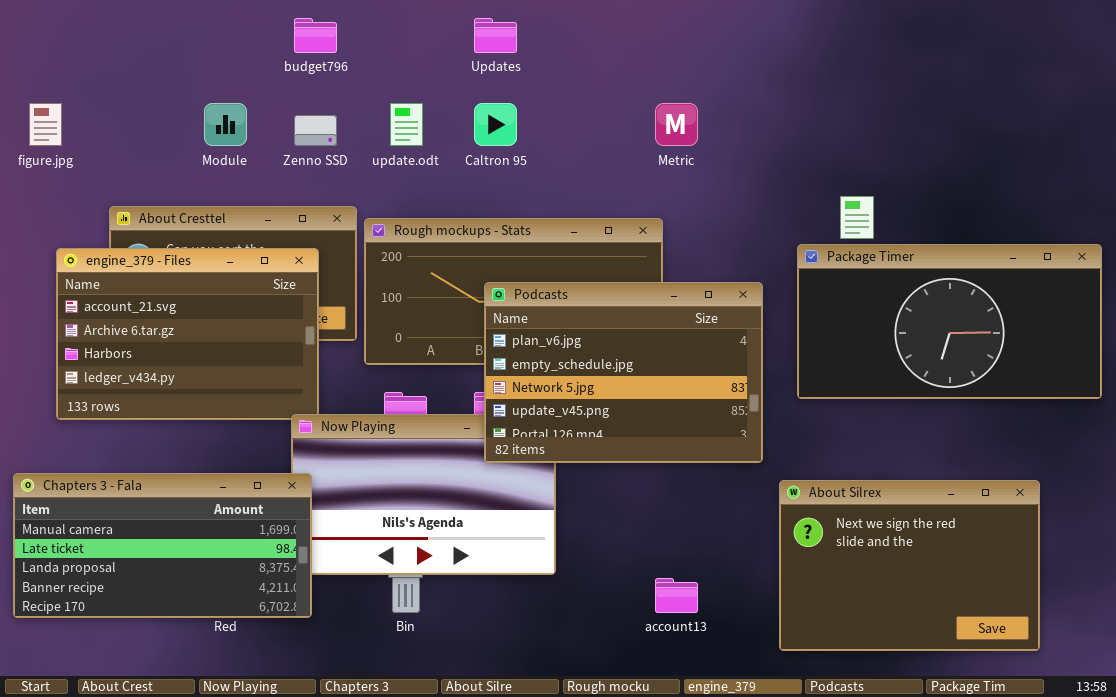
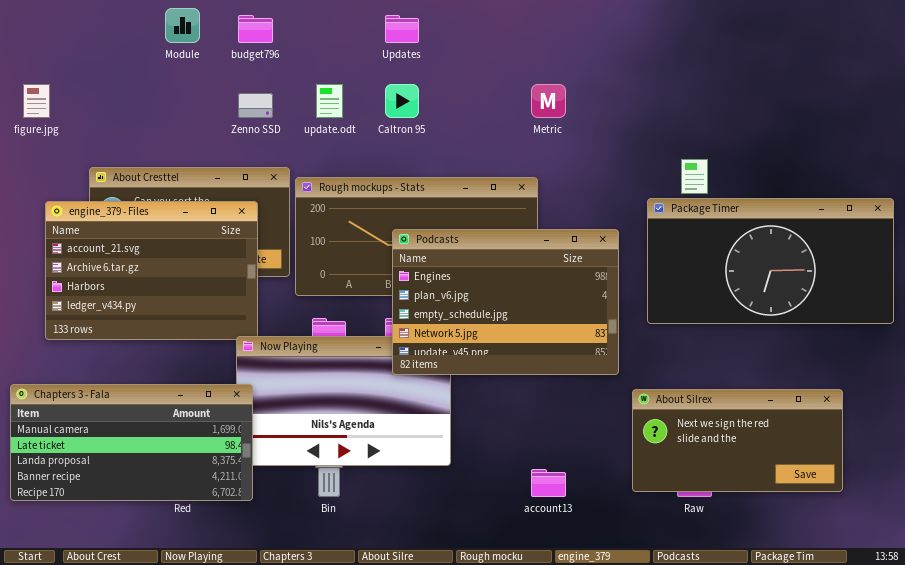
Module: [204,103,247,146] -> [165,8,200,43], moved
Podcasts: [484,282,763,463] -> [392,229,619,375], scrolled up 1 row
About Silrex: [779,480,1040,651] -> [632,389,843,492], resized

